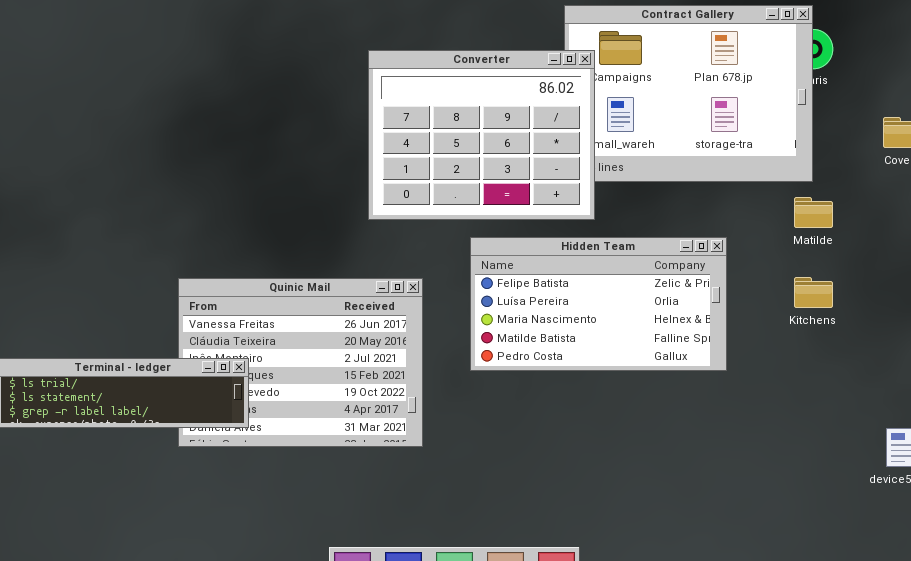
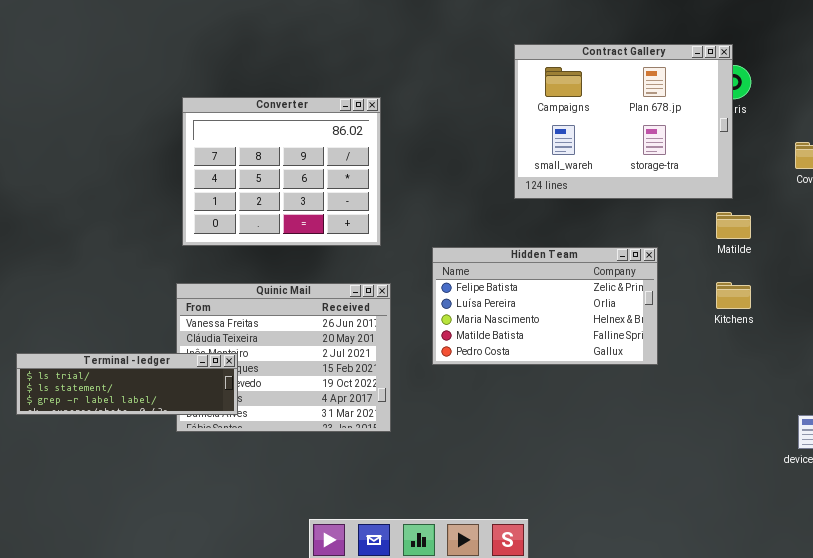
Converter: [368,50,595,220] -> [182,97,381,246], moved

